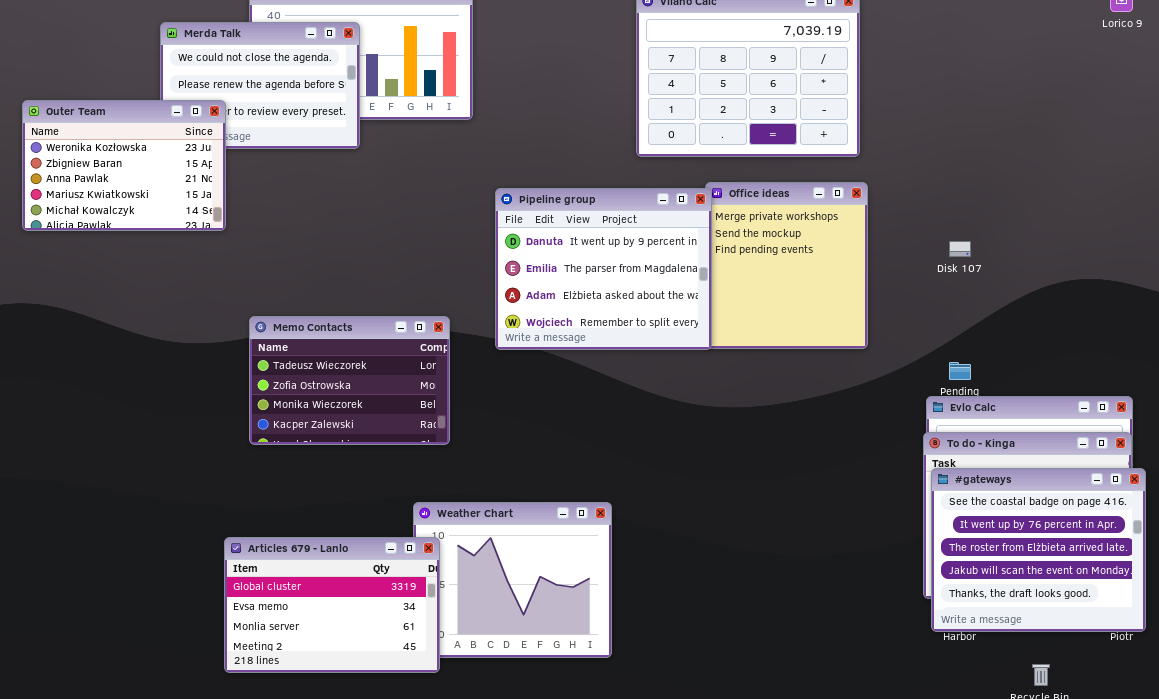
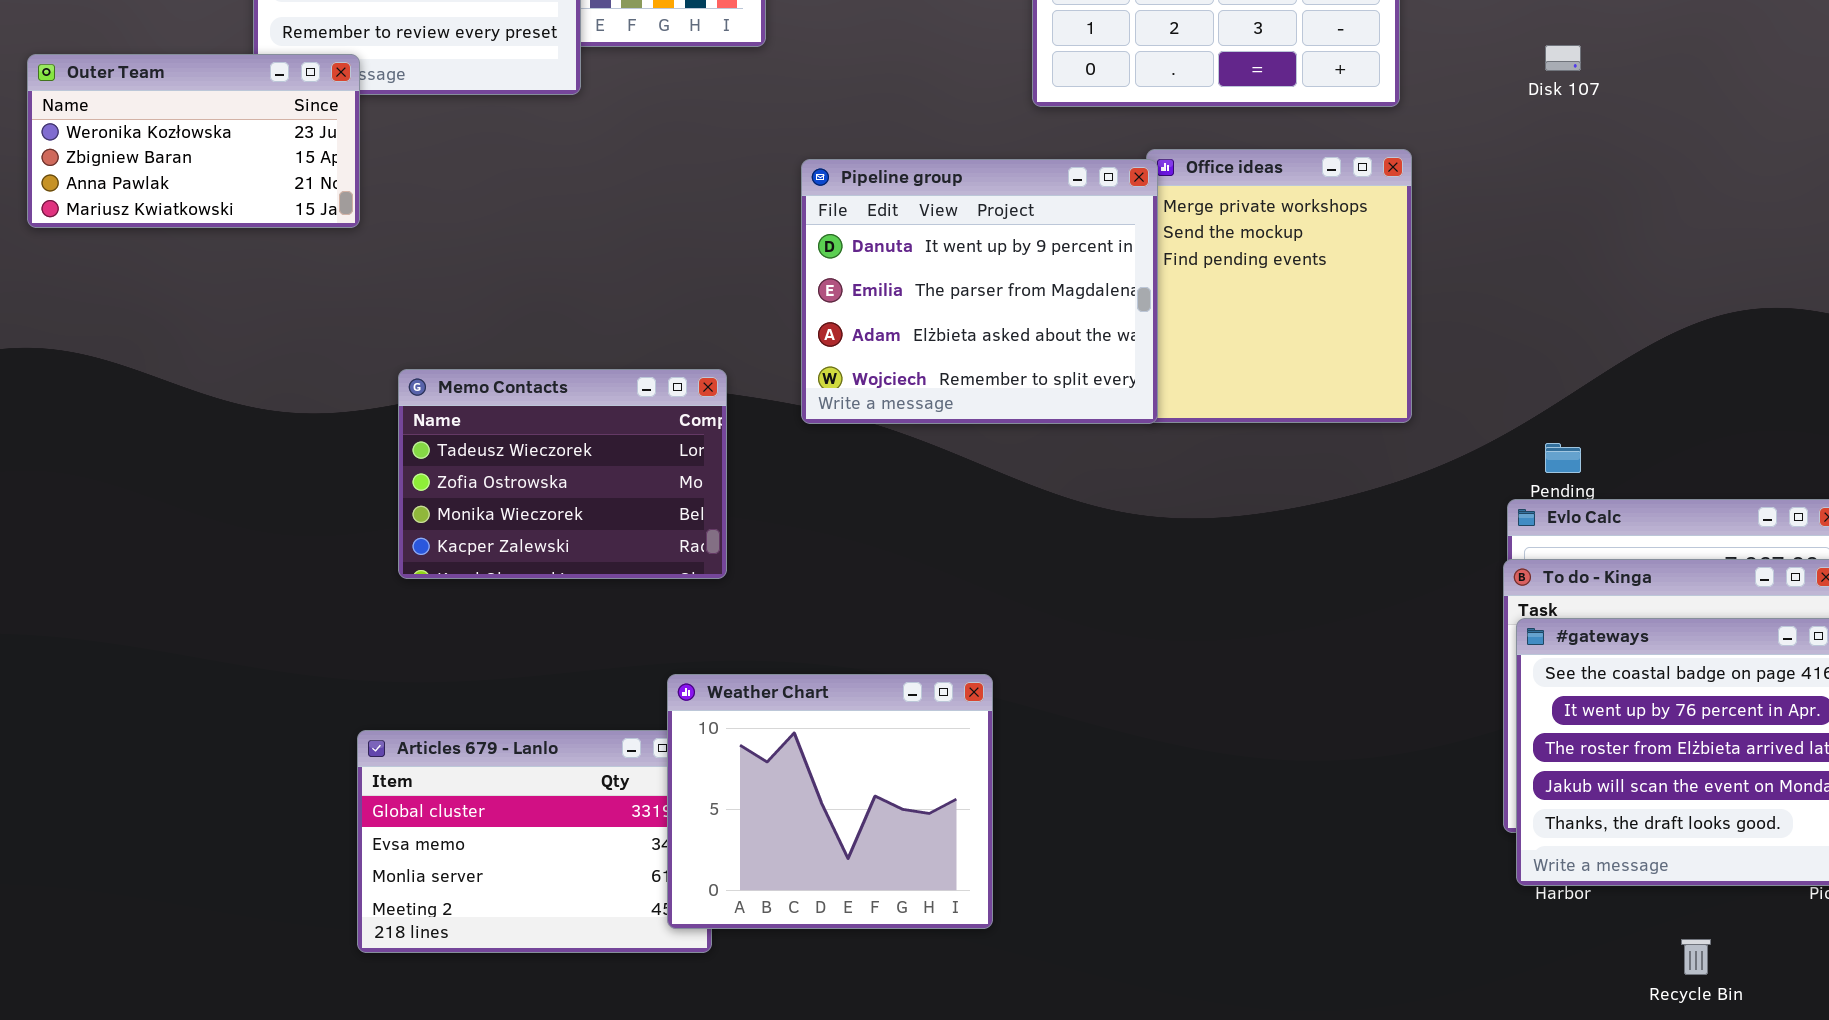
Outer Team: [22,100,226,231] -> [27,54,360,228], resized
Disk 107: [949,241,971,257] -> [1545,45,1581,71], moved
Weather Chart: [413,502,612,658] -> [667,674,993,929], raised

